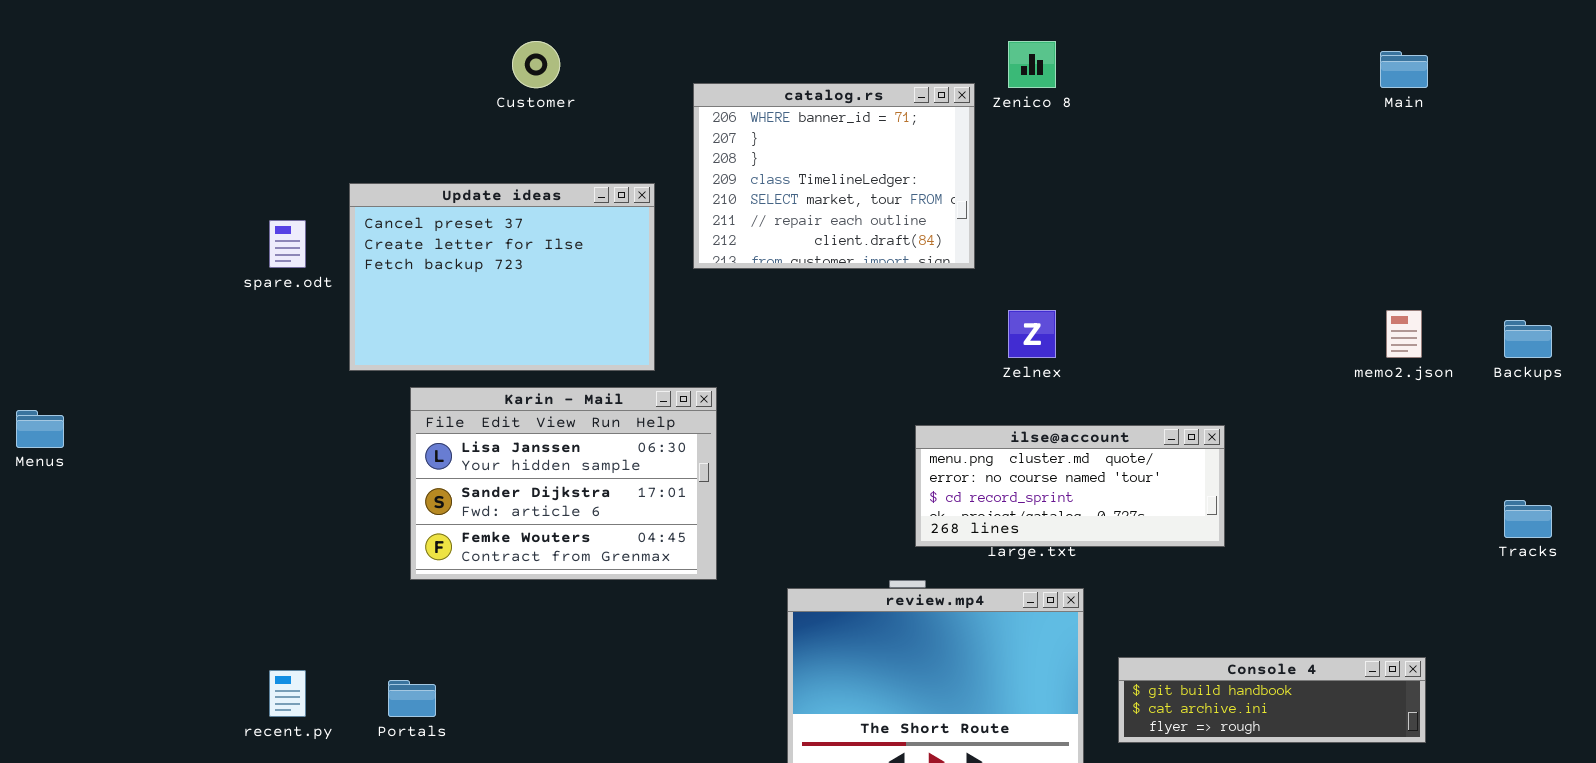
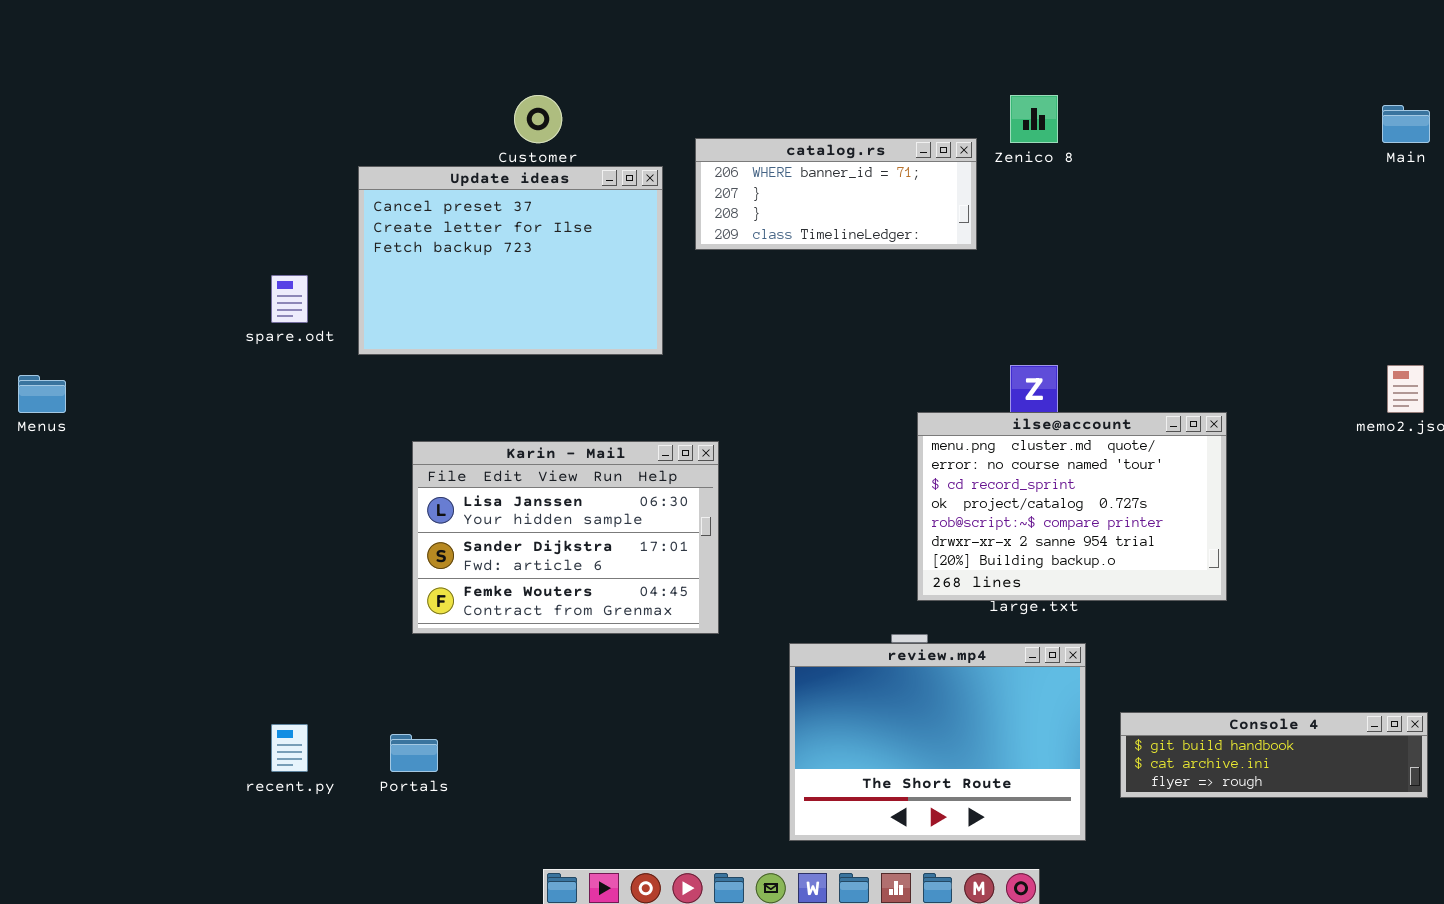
catalog.rs: [693,83,975,269] -> [695,138,977,250], resized
Update ideas: [349,183,655,371] -> [358,166,663,355], moved
Menus: [16,410,64,448] -> [18,375,66,413], moved
ilse@account: [915,425,1225,547] -> [917,412,1227,601], resized

